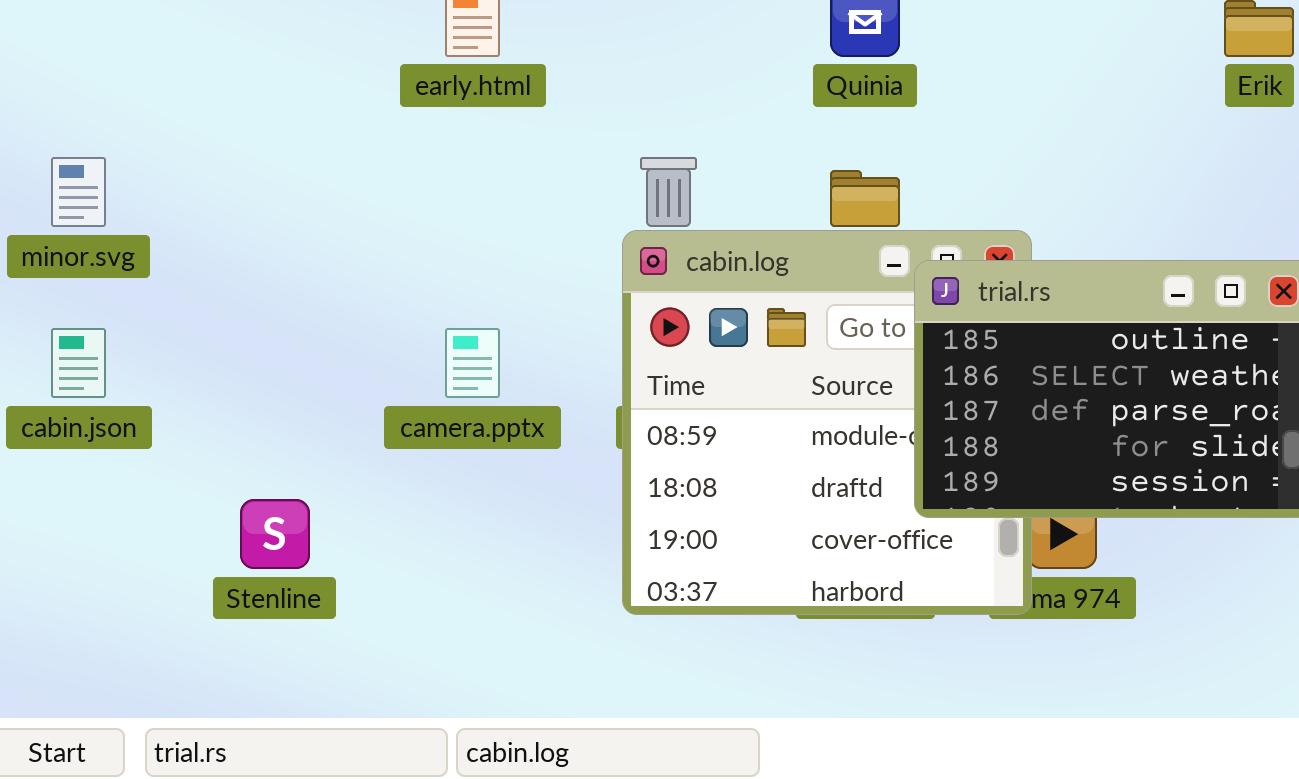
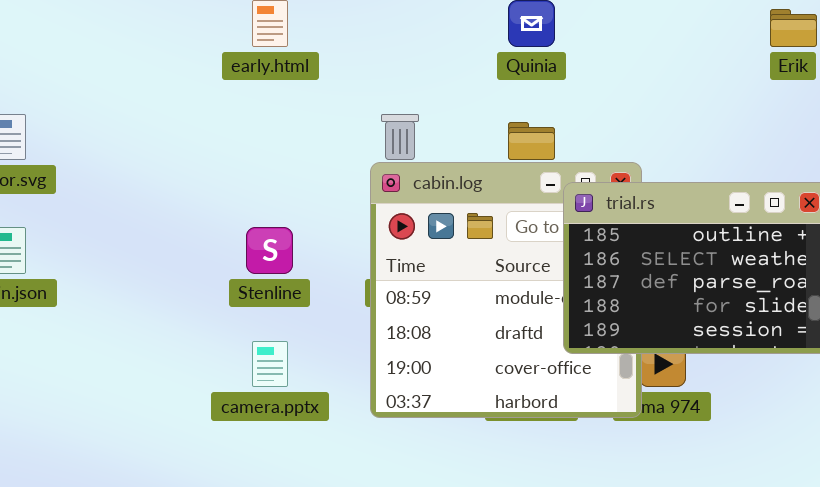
camera.pptx: [445,328,500,398] -> [252,341,288,387], moved
Stenline: [240,499,310,569] -> [246,227,293,274], moved

